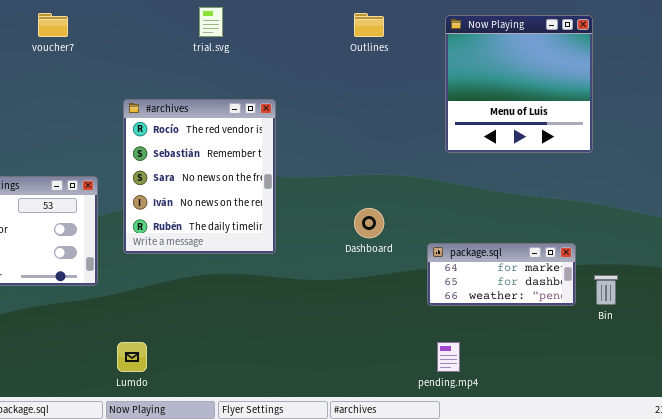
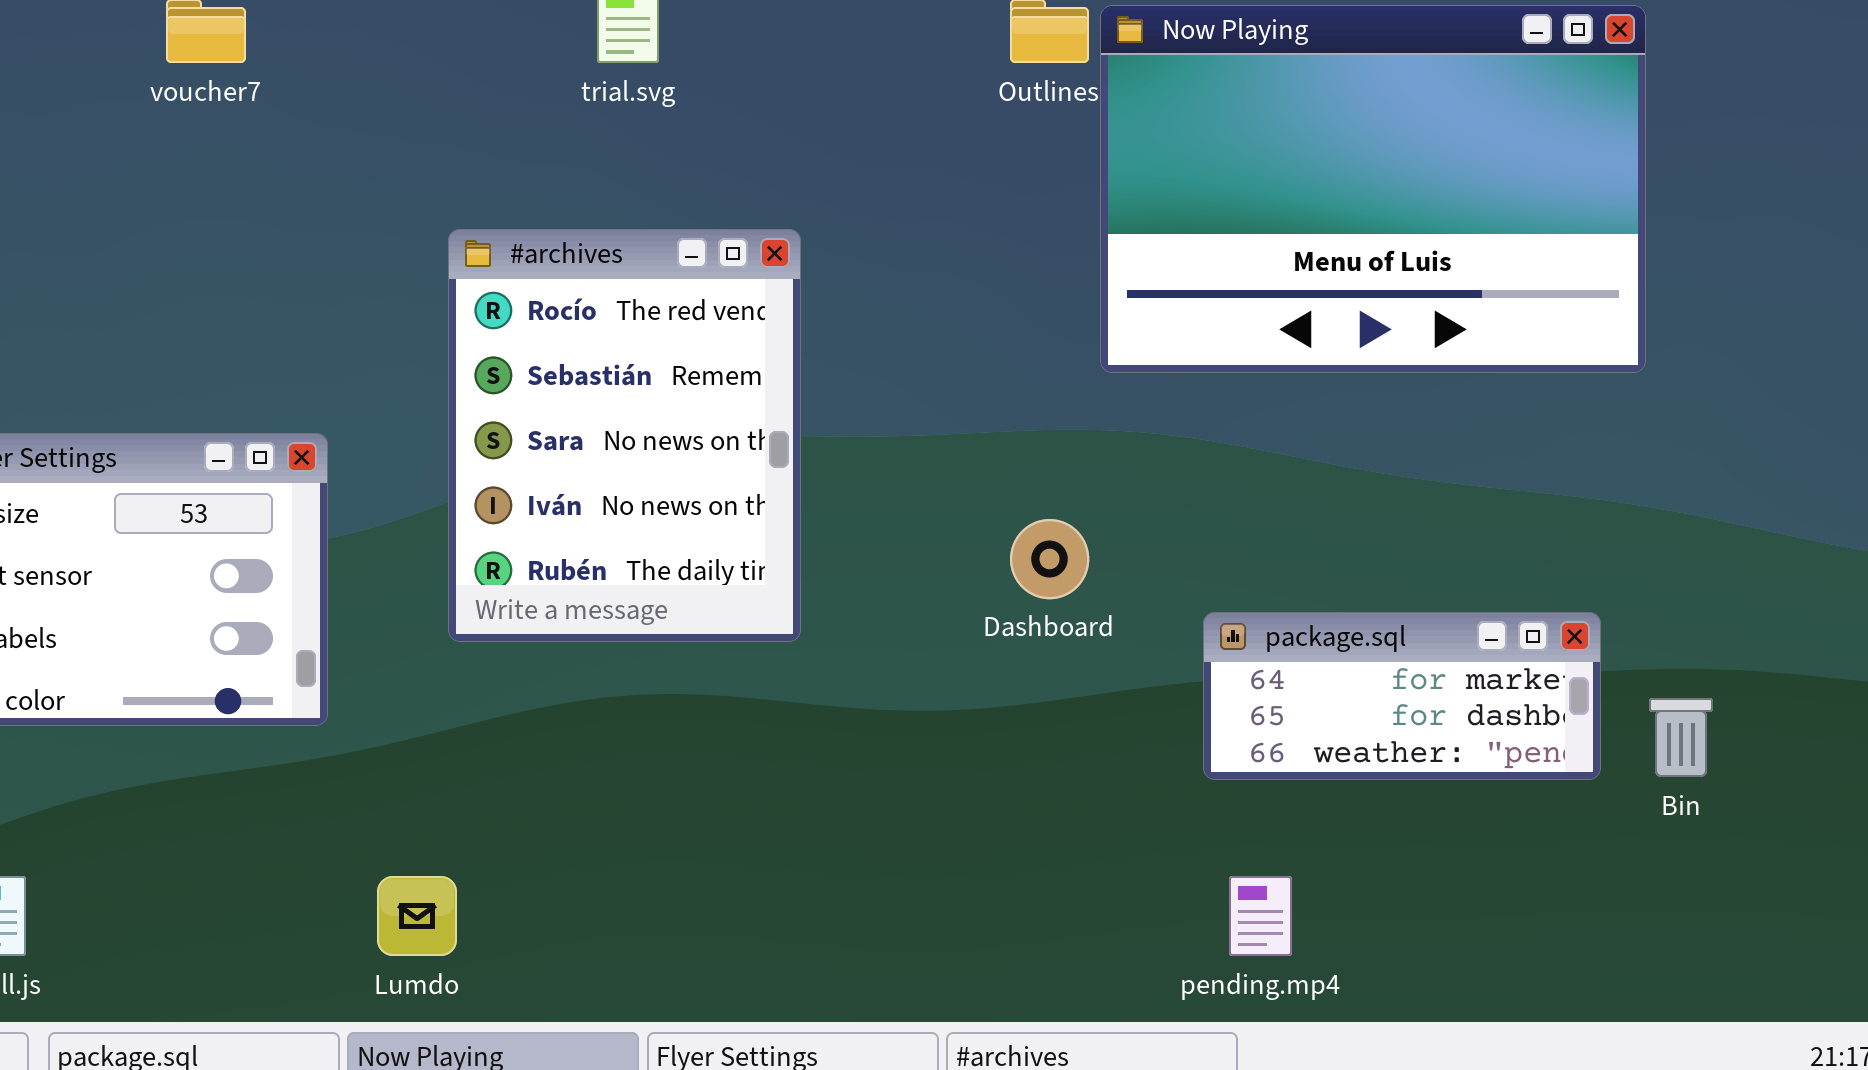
Now Playing: [445,15,593,153] -> [1100,5,1646,373], resized
#archives: [123,99,276,254] -> [448,229,801,642], resized

